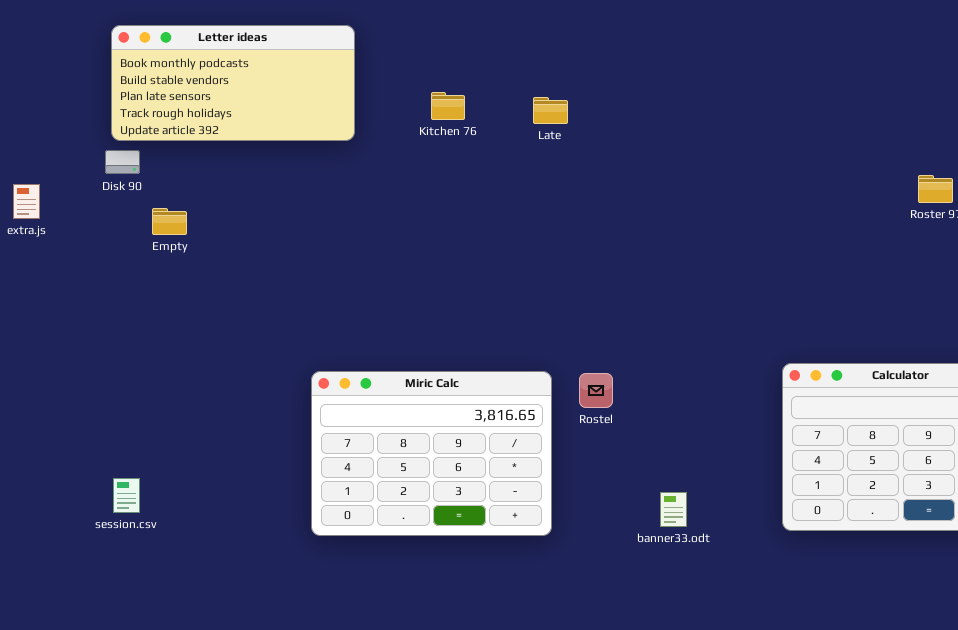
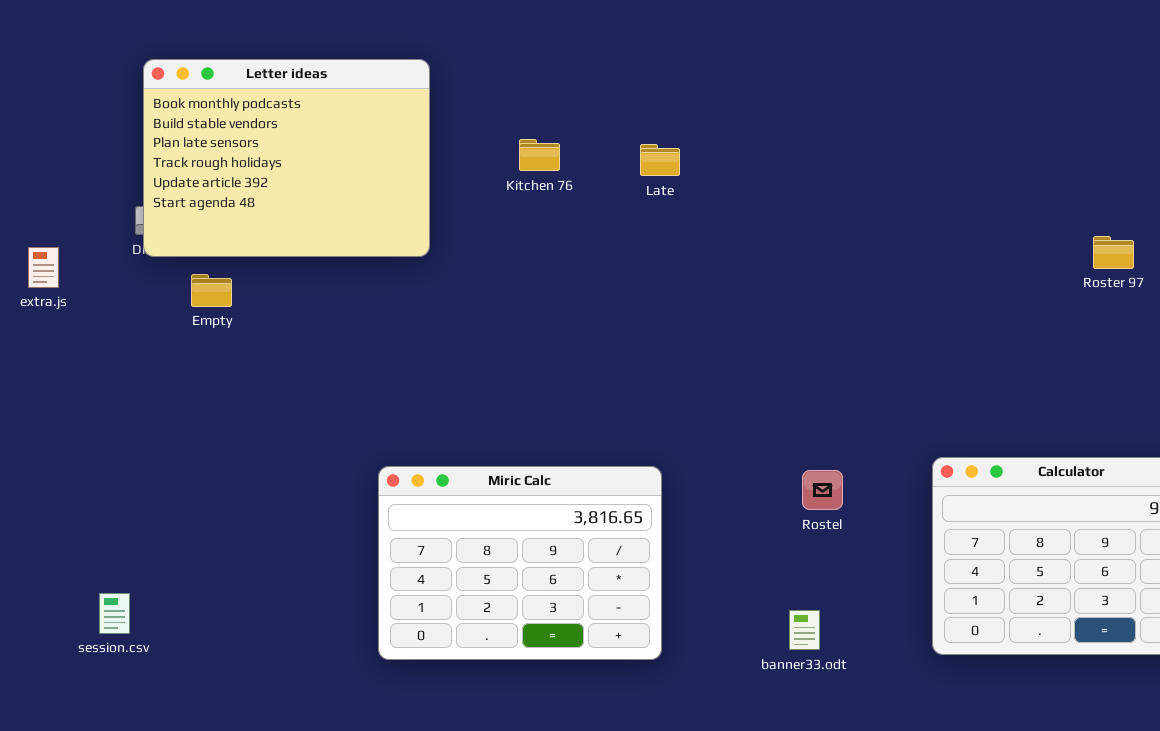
Letter ideas: [111,25,355,141] -> [143,59,430,257], resized
Rostel: [579,373,613,408] -> [802,470,843,510], moved
session.csv: [113,478,140,513] -> [99,593,130,634], moved

